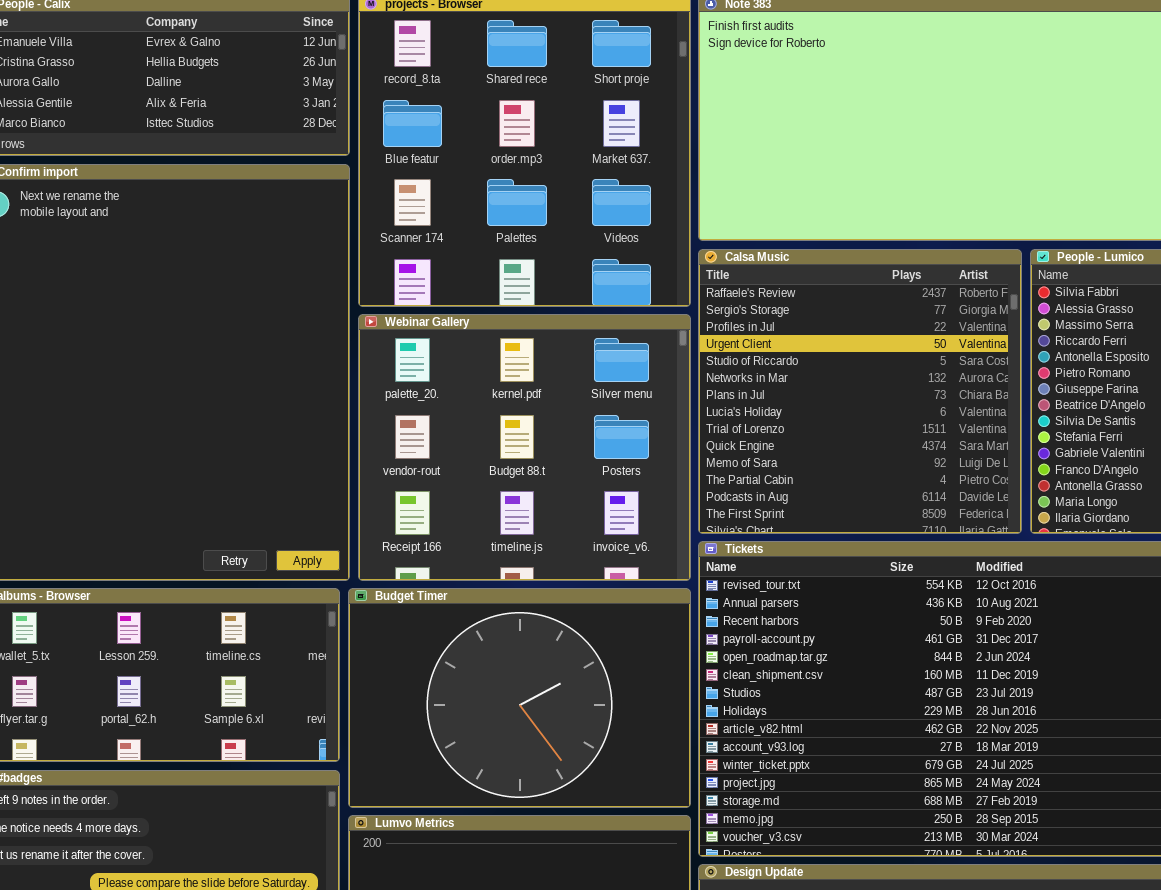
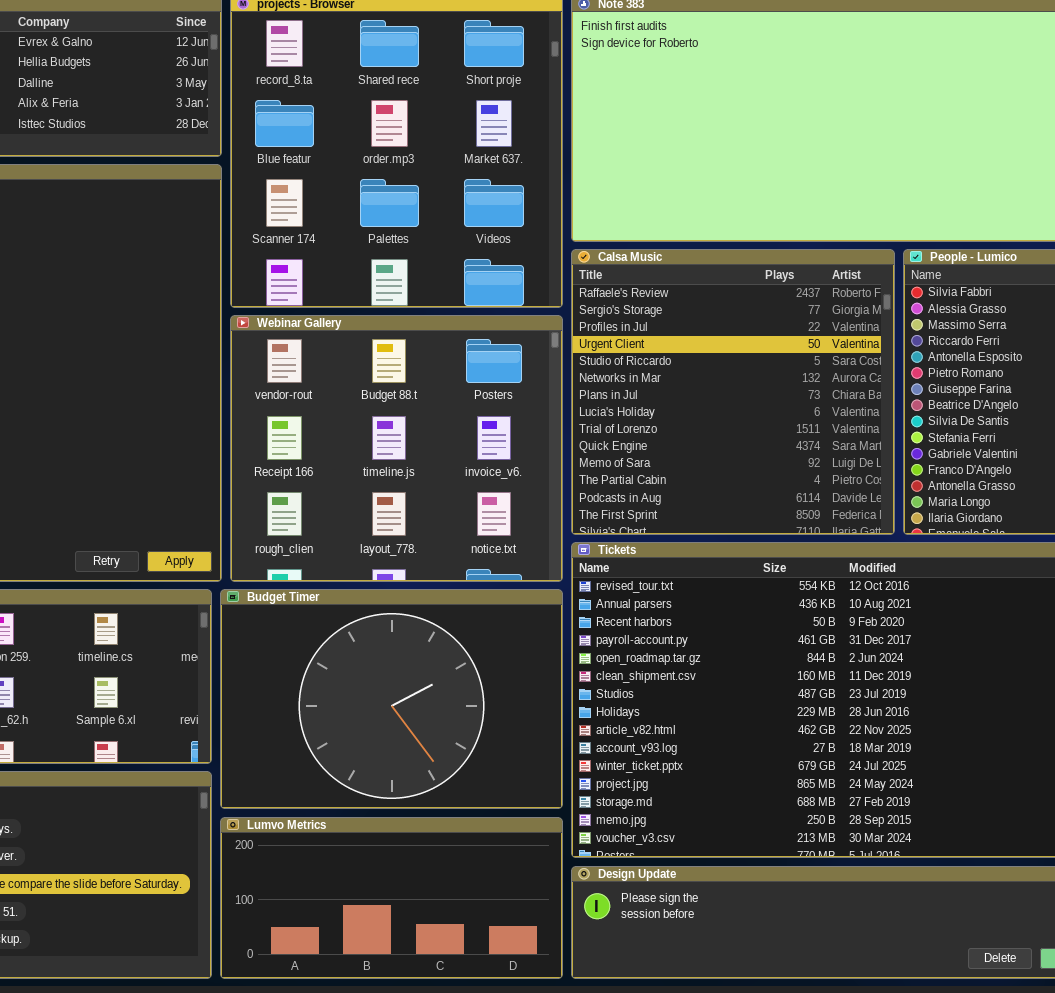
Webinar Gallery: [358,314,691,581] -> [230,315,563,582], scrolled down 1 row

